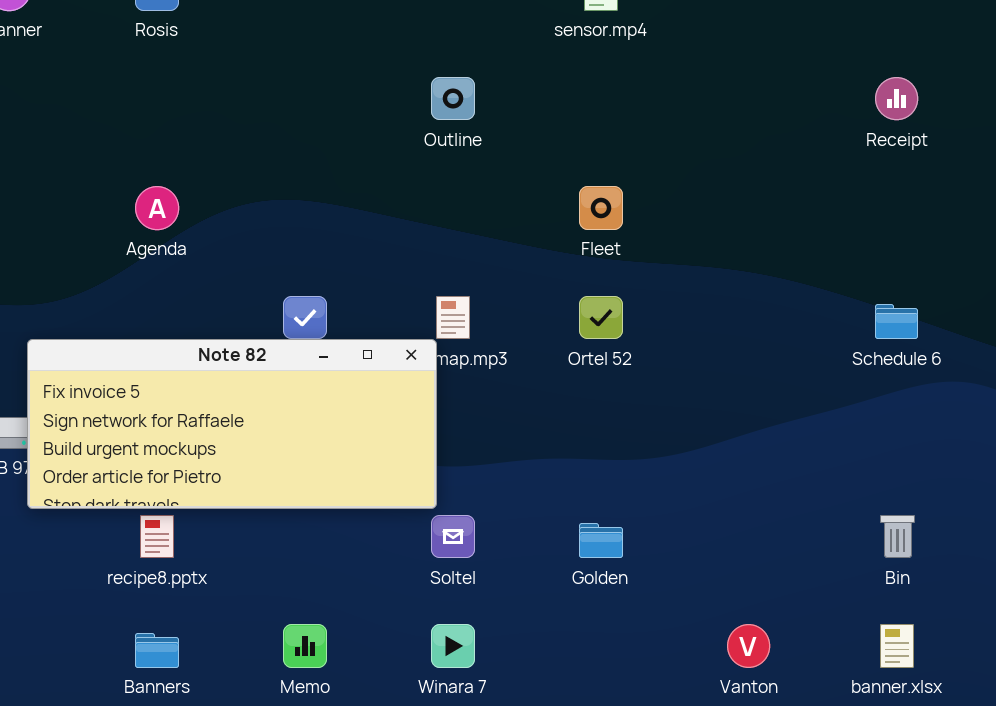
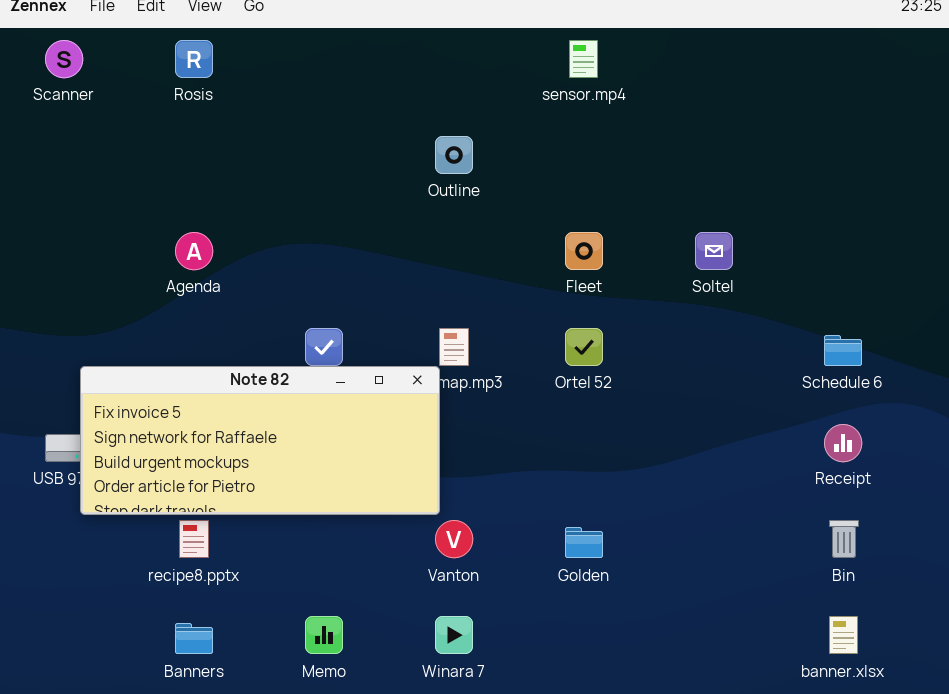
Receipt: [875,77,918,120] -> [824,424,862,462], moved
Soltel: [431,515,475,558] -> [695,232,733,270], moved
Vanton: [727,624,770,668] -> [435,520,473,558], moved

